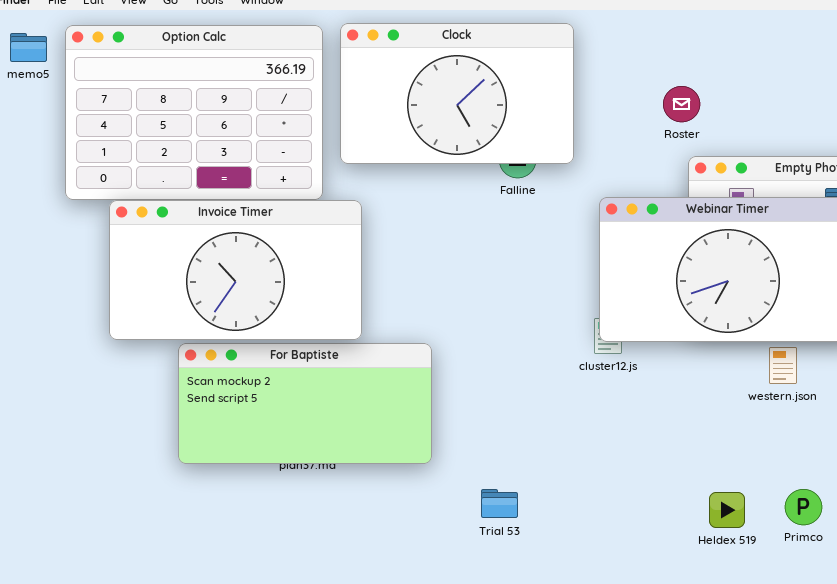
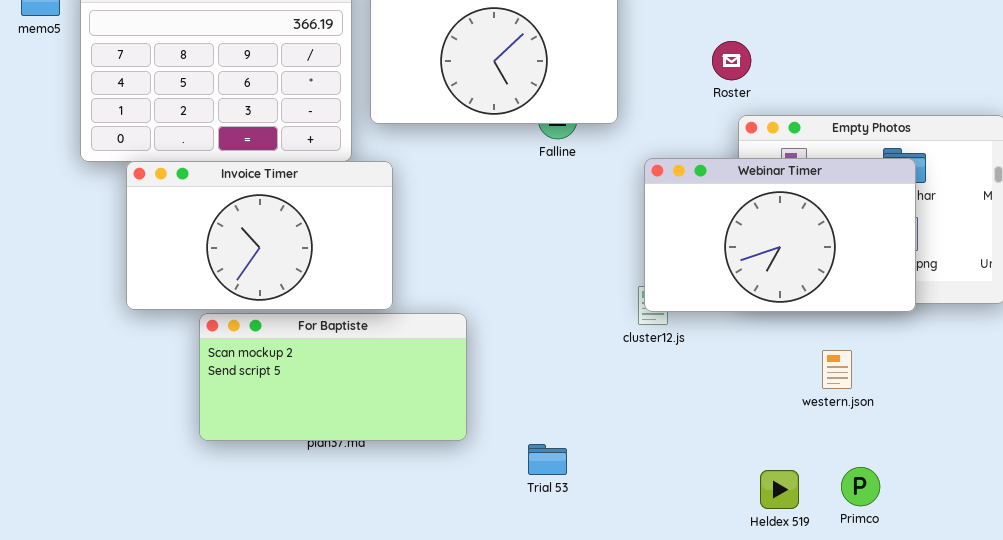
western.json: [769,347,797,384] -> [822,350,852,389], moved
Trial 53: [481,489,518,518] -> [528,444,567,475], moved

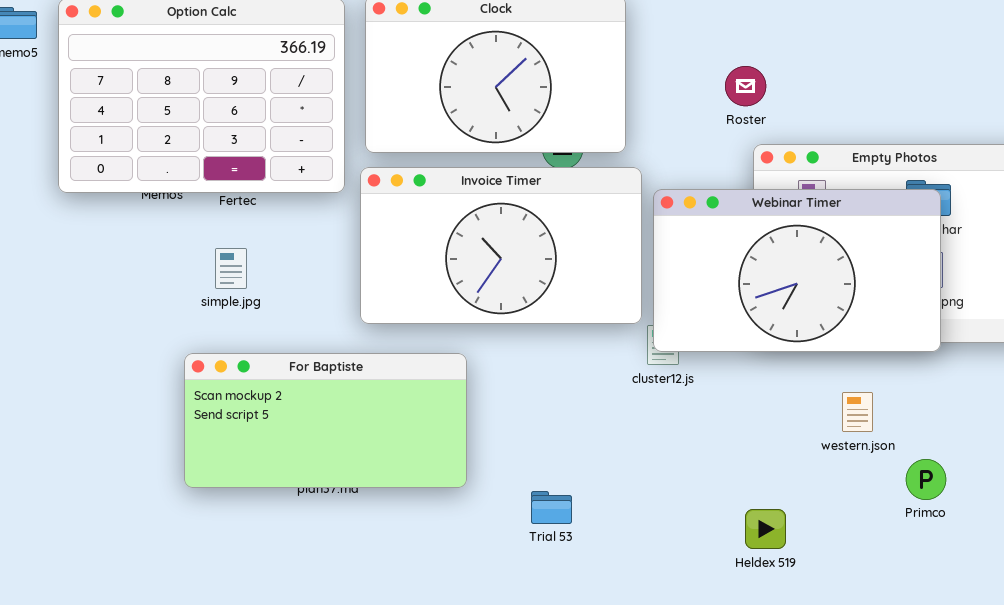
Invoice Timer: [126,161,393,310] -> [360,167,642,324], moved
Primco: [841,467,880,506] -> [906,459,946,500], moved
Heldex 519: [760,470,799,509] -> [745,509,786,549], moved

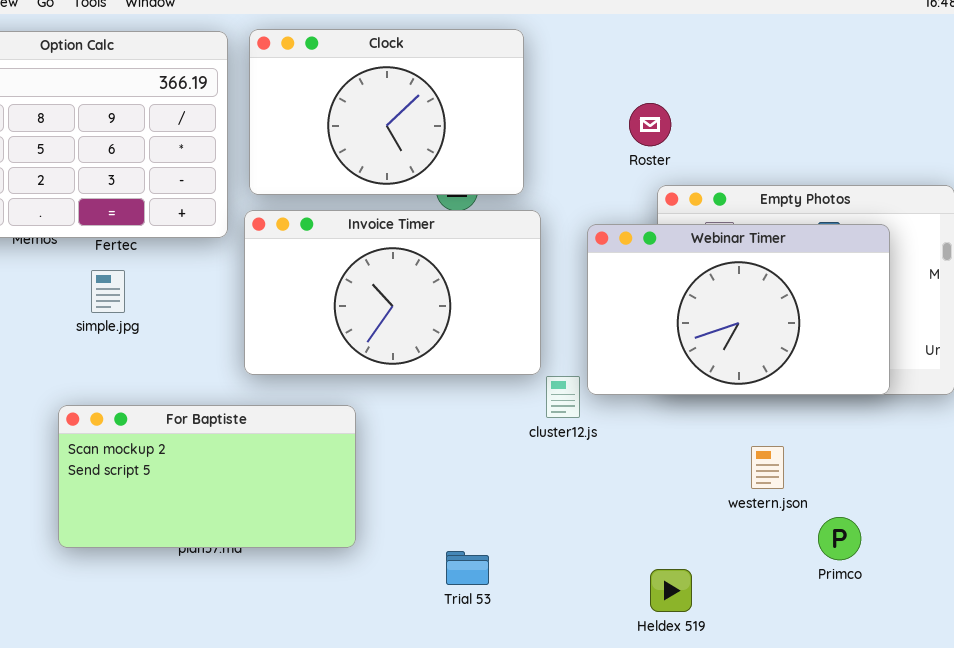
Webinar Timer: [653,189,941,352] -> [587,224,890,395], moved
simple.jpg: [215,248,247,289] -> [91,270,125,313], moved
Trial 53: [531,491,572,524] -> [446,551,489,585], moved

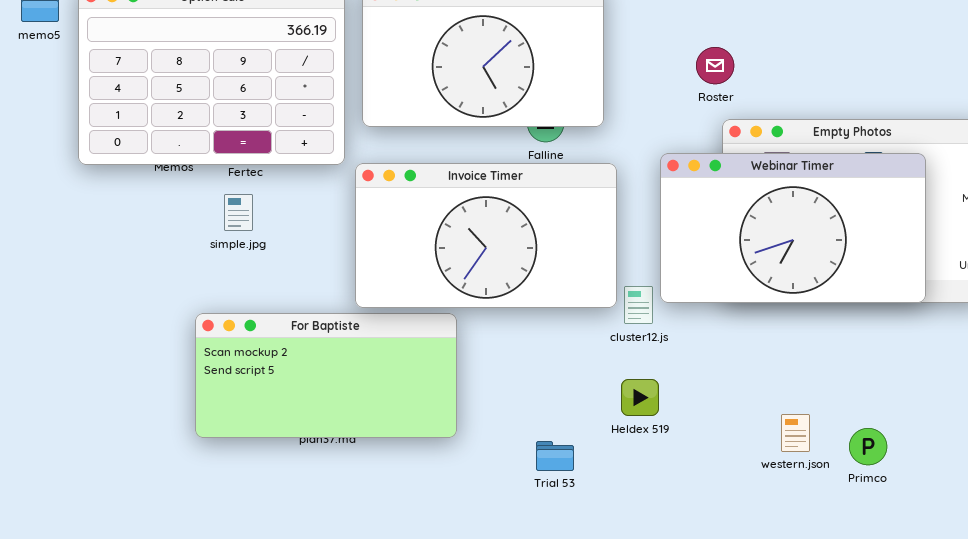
Invoice Timer: [244,210,541,375] -> [355,163,617,308], moved
western.json: [751,446,784,489] -> [781,414,810,452], moved
Primco: [818,517,861,560] -> [849,428,887,465], moved
Heldex 519: [650,569,692,612] -> [621,379,659,416], moved

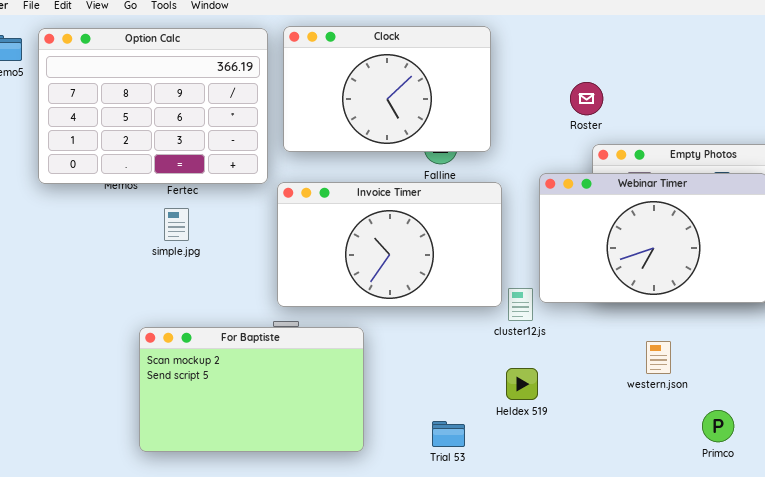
For Baptiste: [195,313,457,438] -> [139,327,364,452], moved, resized
western.json: [781,414,810,452] -> [646,341,671,374], moved

